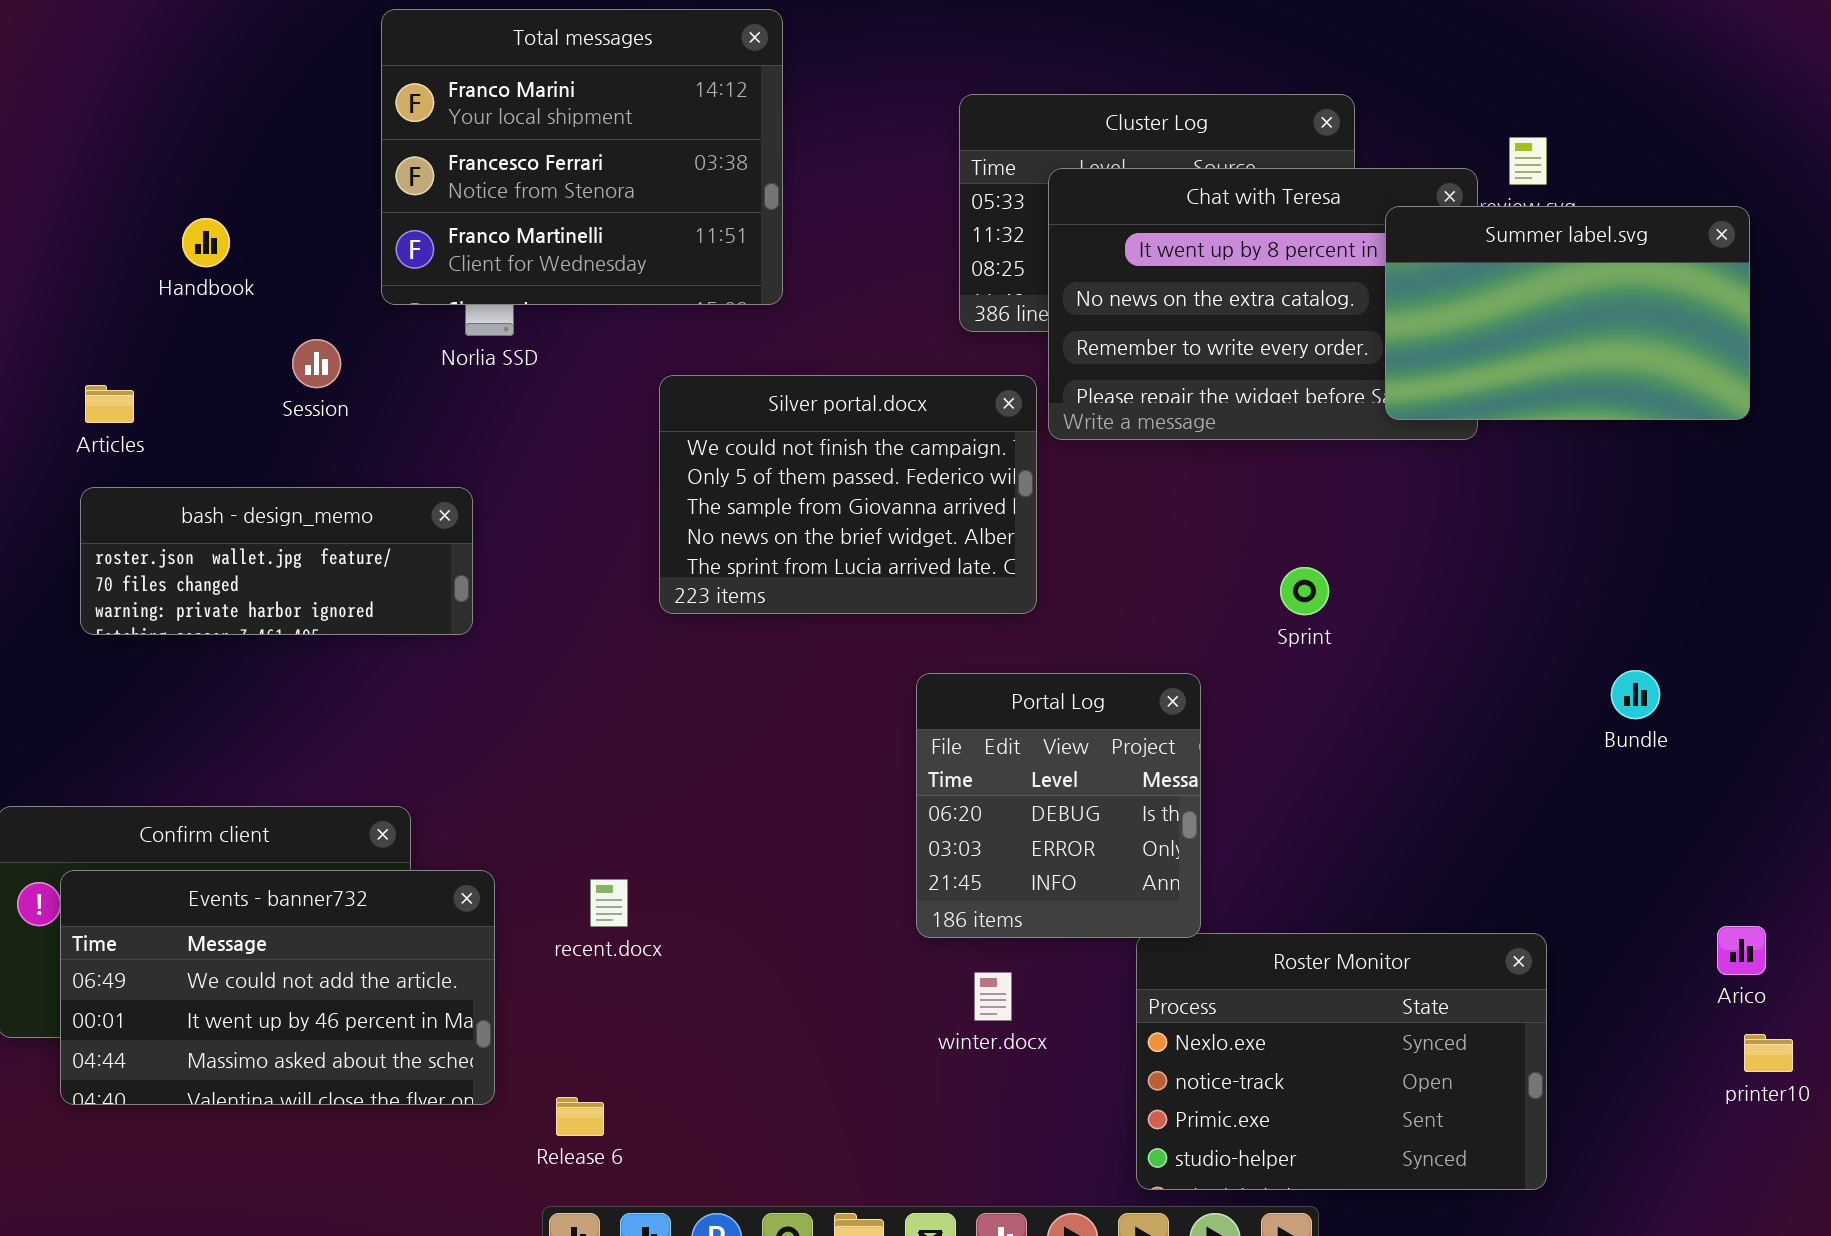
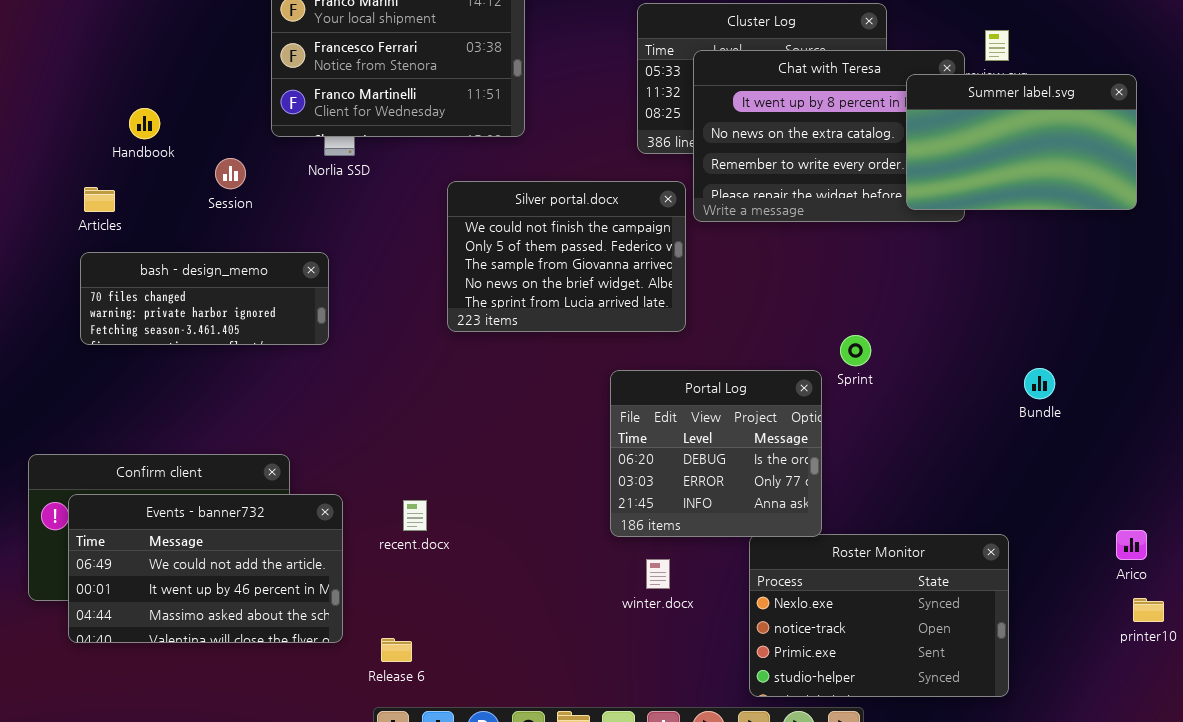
Handbook: [182,218,230,267] -> [129,108,160,139], moved
bash - design_memo: [80,487,473,635] -> [80,252,329,345], scrolled down 1 row
Sprint: [1280,567,1329,615] -> [840,335,871,366], moved
Bundle: [1611,670,1660,719] -> [1024,368,1055,399], moved
Portal Log: [916,673,1201,938] -> [610,370,822,537], resized

